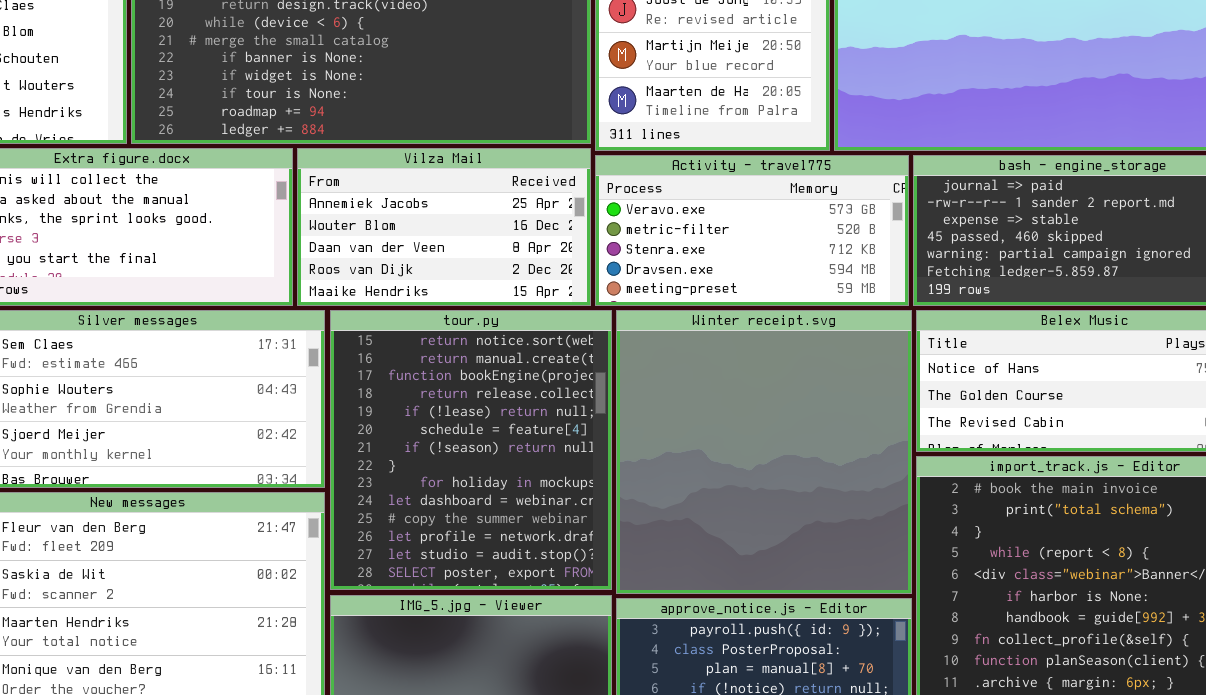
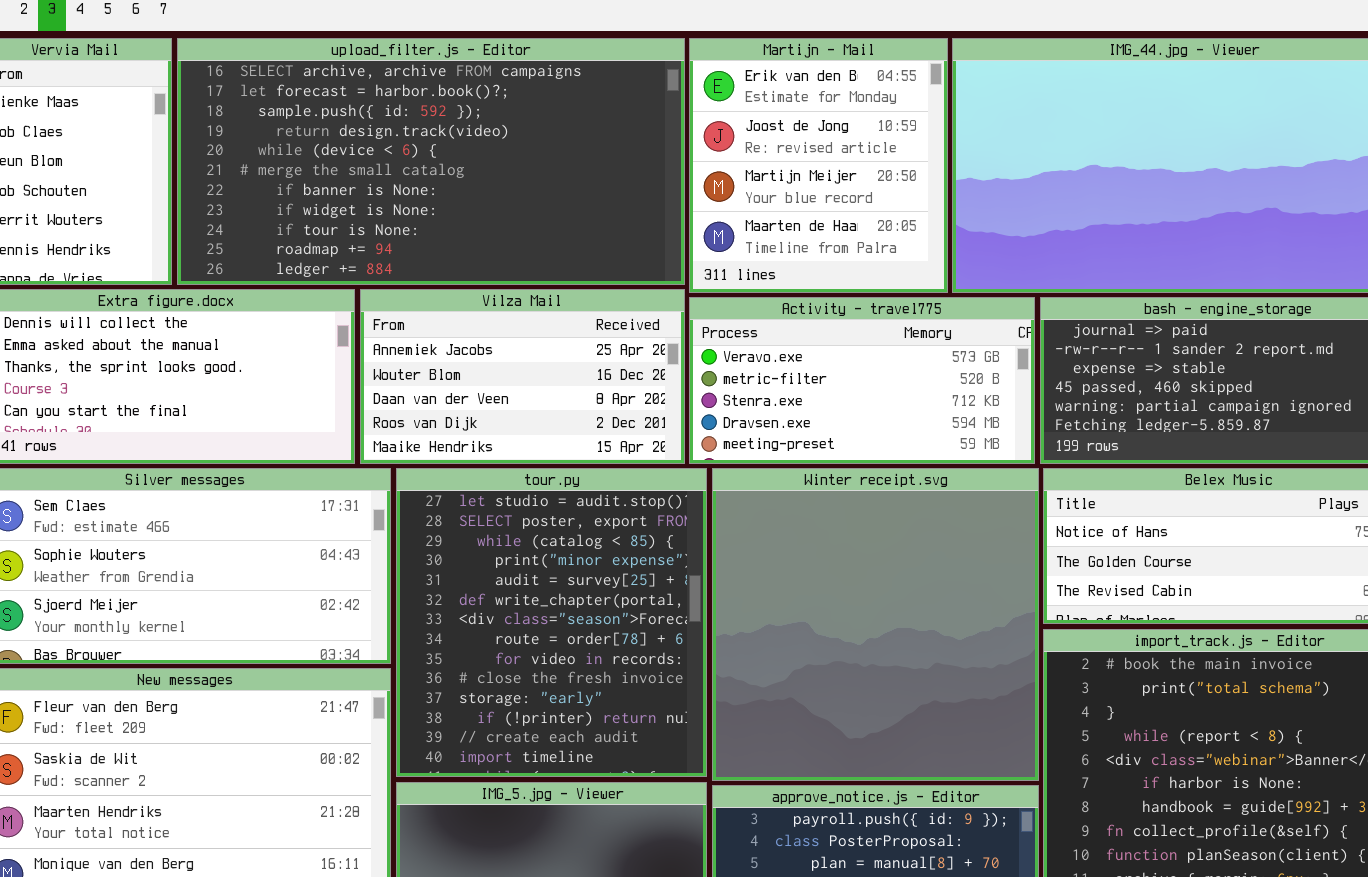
tour.py: [330,310,612,590] -> [396,468,707,777], scrolled down 12 rows

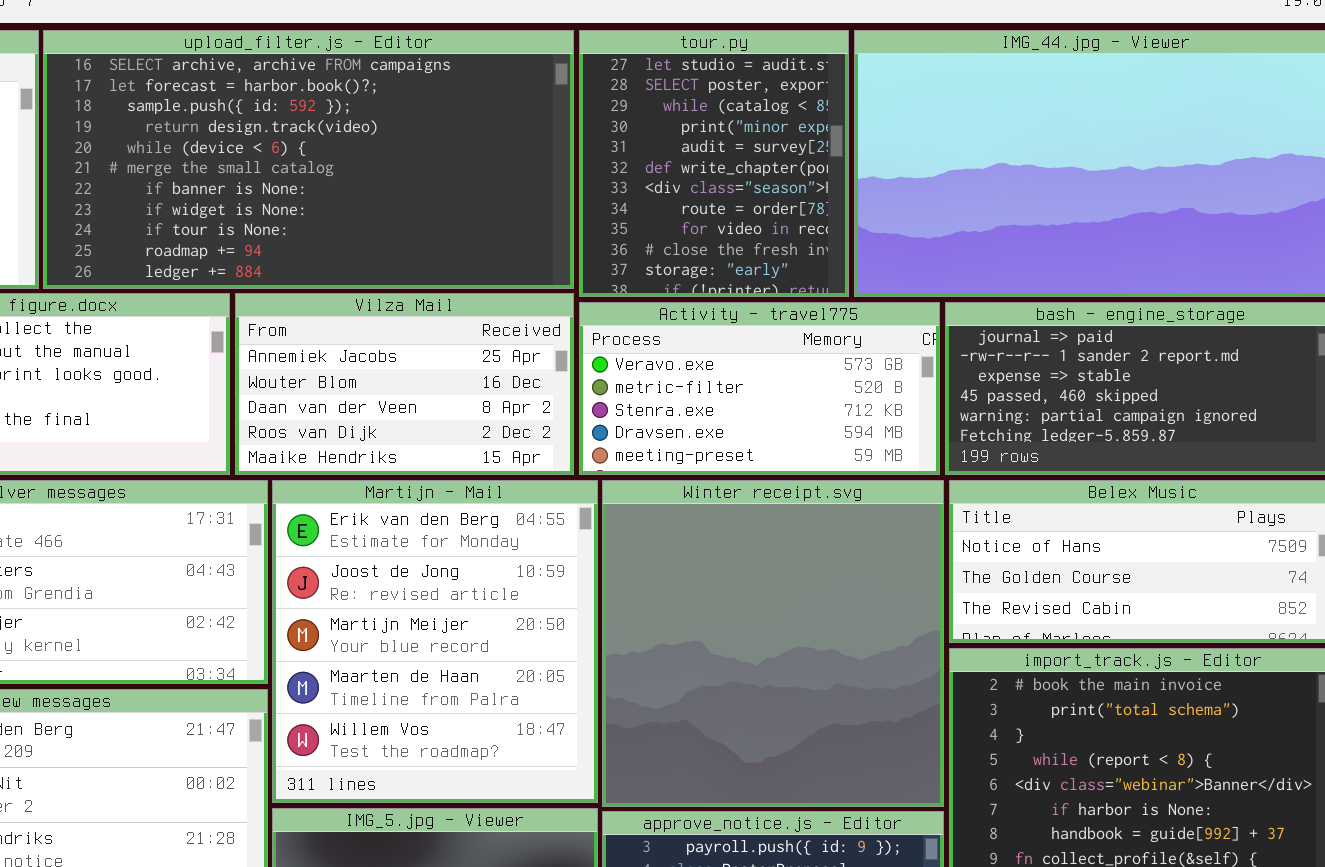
Martijn - Mail: [689,38,948,293] -> [272,480,598,803], moved, resized
tour.py: [396,468,707,777] -> [579,30,849,297], moved, resized

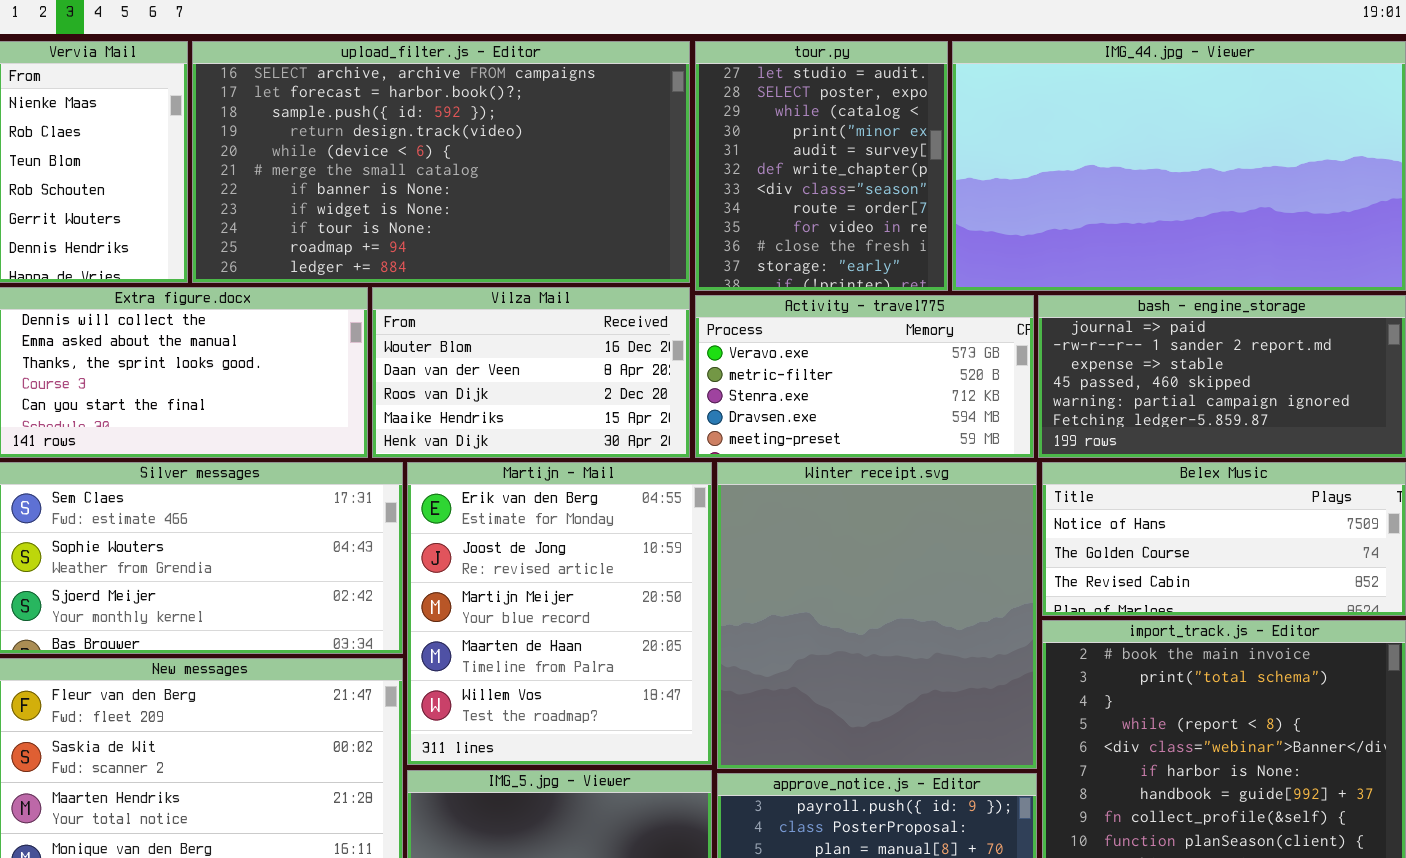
Vilza Mail: [235,293,574,475] -> [372,287,690,458], scrolled down 1 row

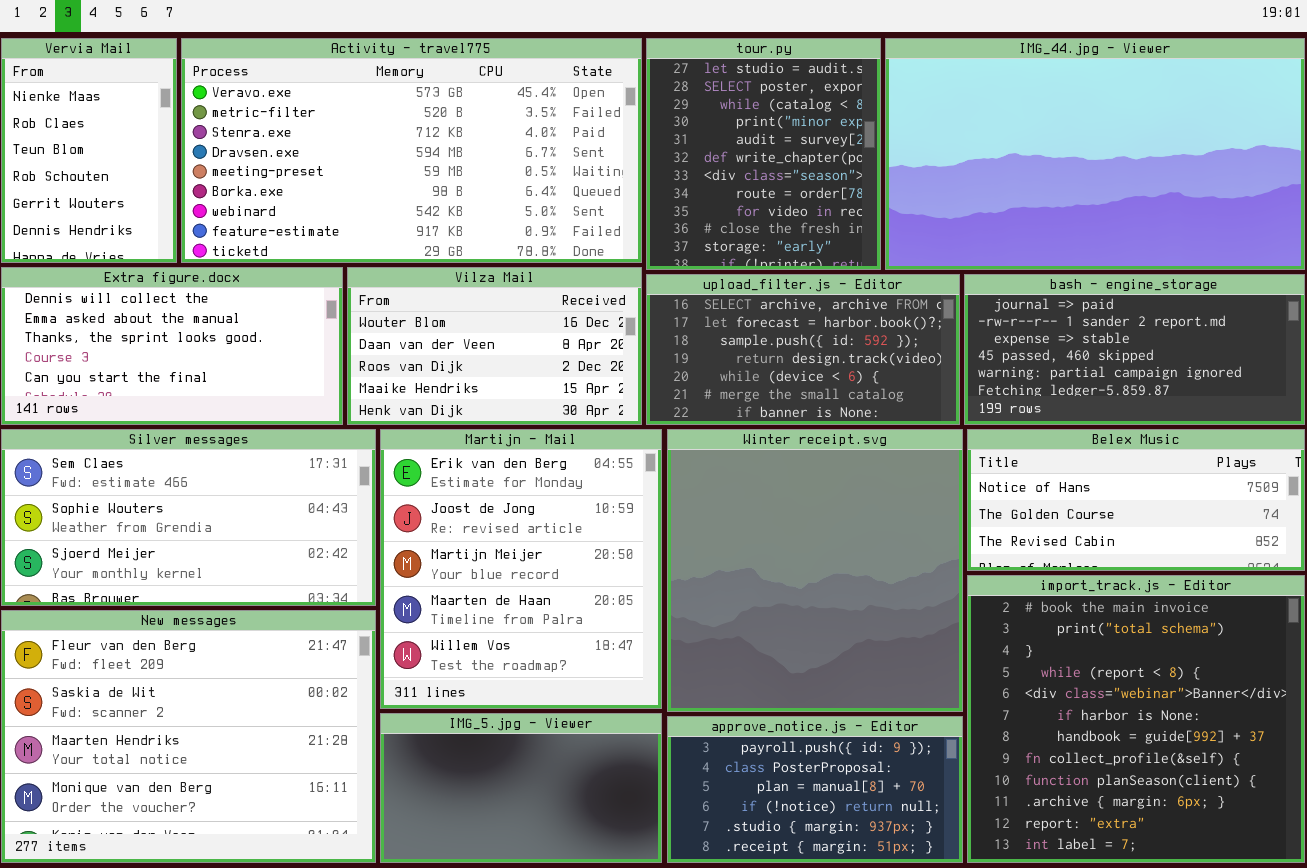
upload_filter.js - Editor: [192,41,690,283] -> [646,274,960,425], moved, resized
Activity - travel775: [695,295,1034,458] -> [181,38,642,263], moved, resized

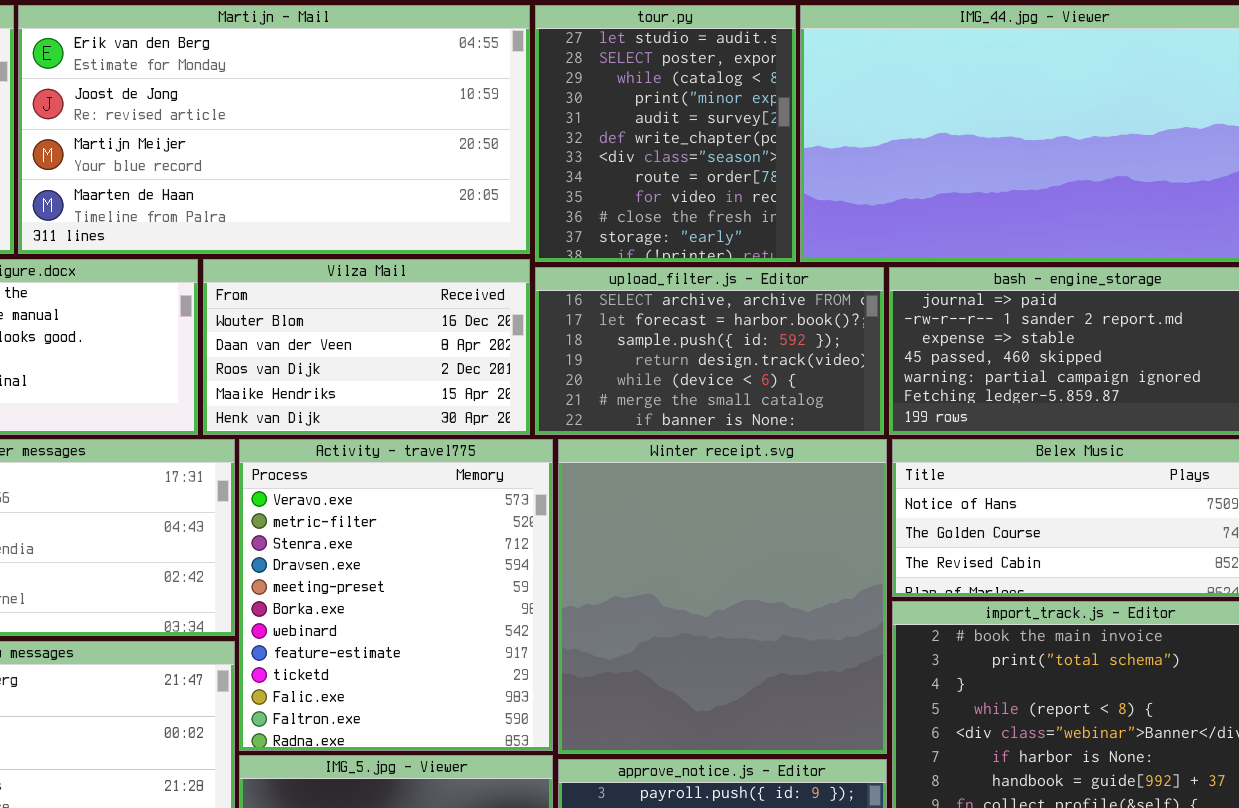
Activity - travel775: [181,38,642,263] -> [239,439,553,751], moved, resized
Martijn - Mail: [380,429,662,709] -> [18,5,530,254], moved, resized

